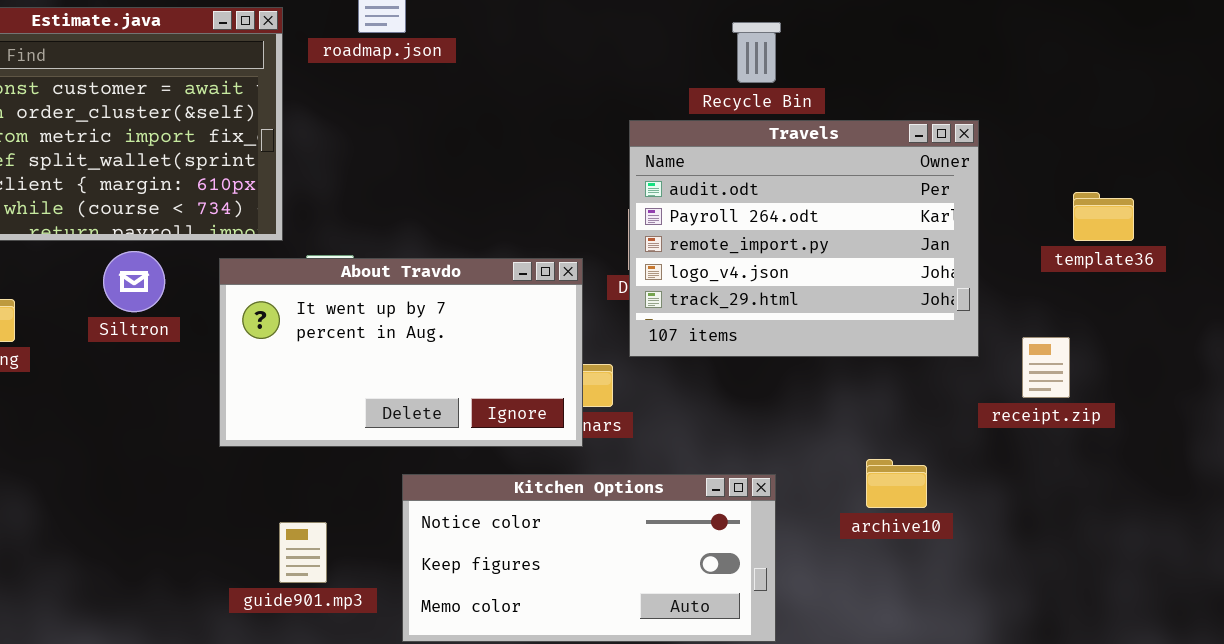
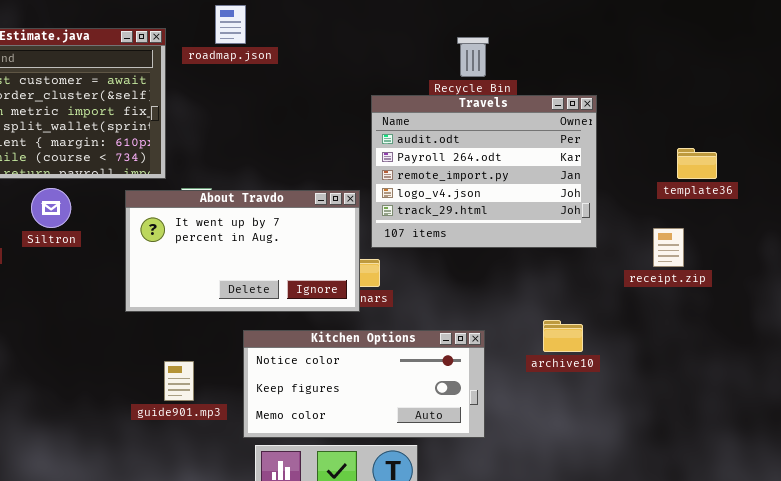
Travels: [629,120,979,357] -> [371,95,597,248], moved
Siltron: [103,251,165,312] -> [31,188,71,228], moved
receipt.zip: [1022,337,1070,398] -> [653,228,684,267], moved

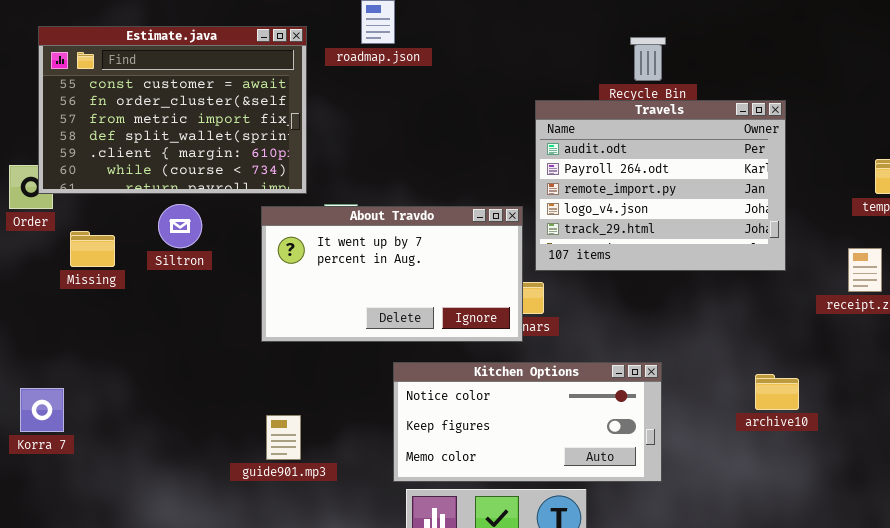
archive10: [543,320,583,352] -> [755,374,799,410], moved
guide901.mp3: [164,361,194,401] -> [266,415,301,460], moved

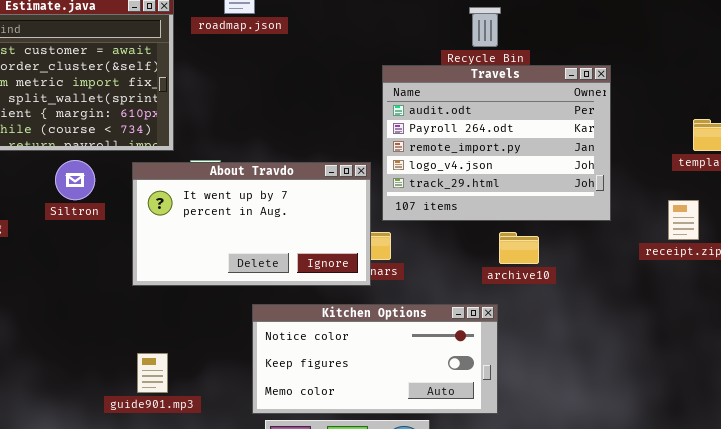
Siltron: [158,204,202,248] -> [55,160,95,200], moved
archive10: [755,374,799,410] -> [499,232,539,264], moved

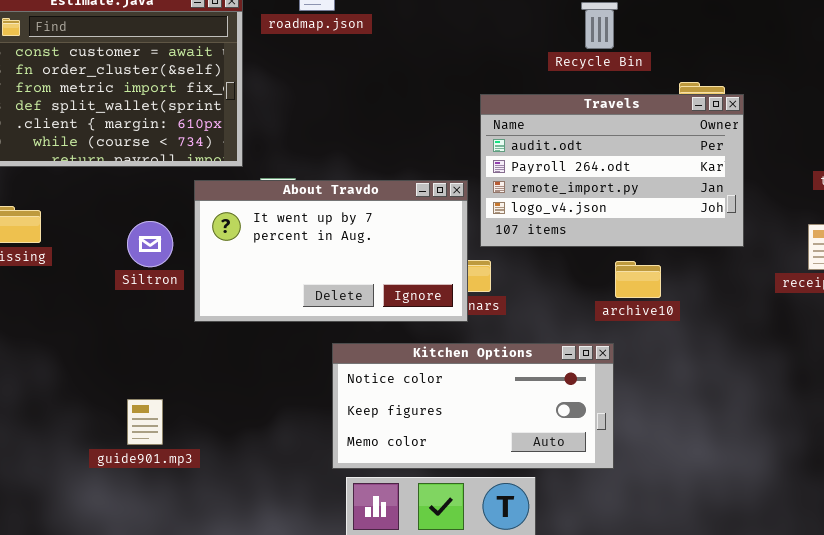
Travels: [382,65,611,221] -> [480,94,744,247], resized
Siltron: [55,160,95,200] -> [127,221,173,267], moved
guide901.mp3: [137,353,168,393] -> [127,399,163,445], moved

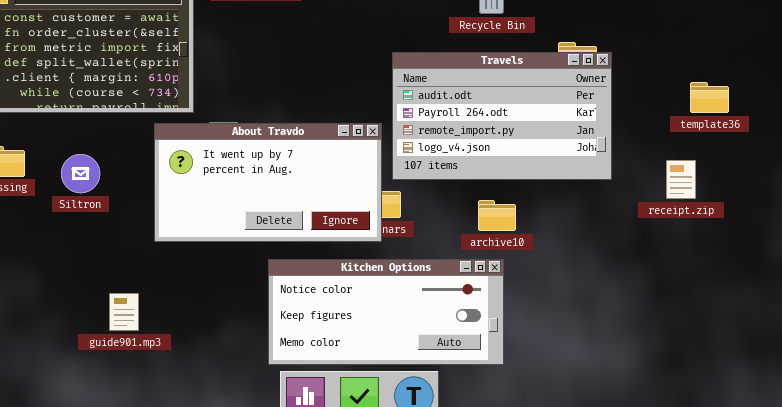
Siltron: [127,221,173,267] -> [61,154,100,193], moved
archive10: [615,261,661,298] -> [478,200,516,231], moved
guide901.mp3: [127,399,163,445] -> [109,293,139,331], moved

